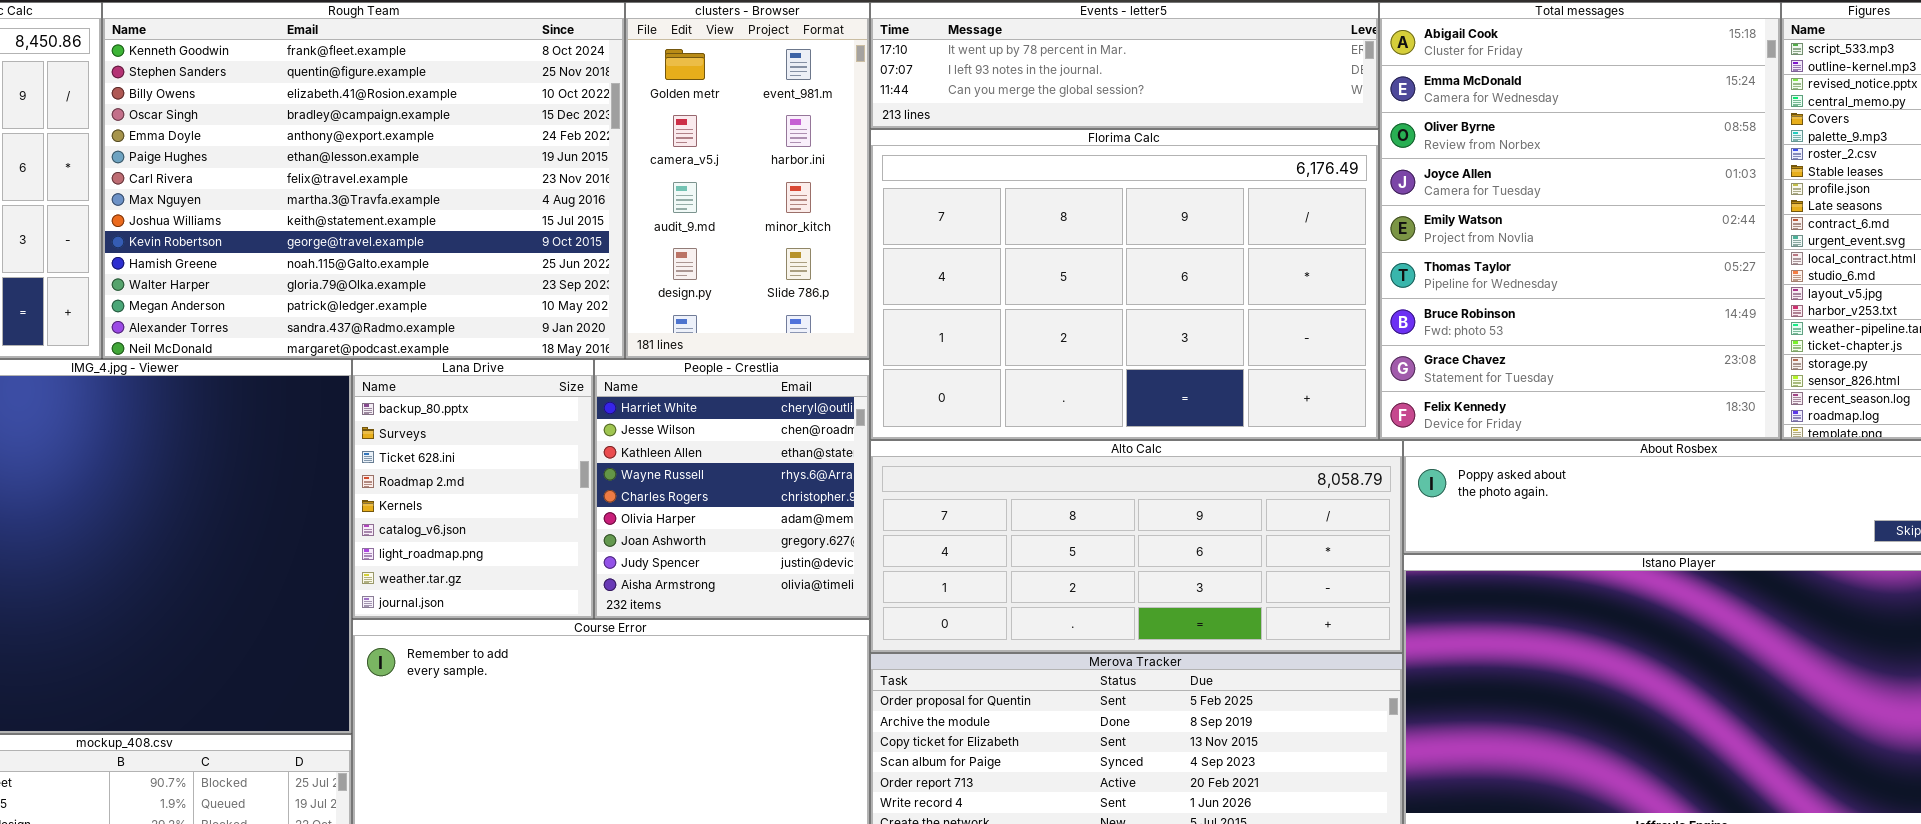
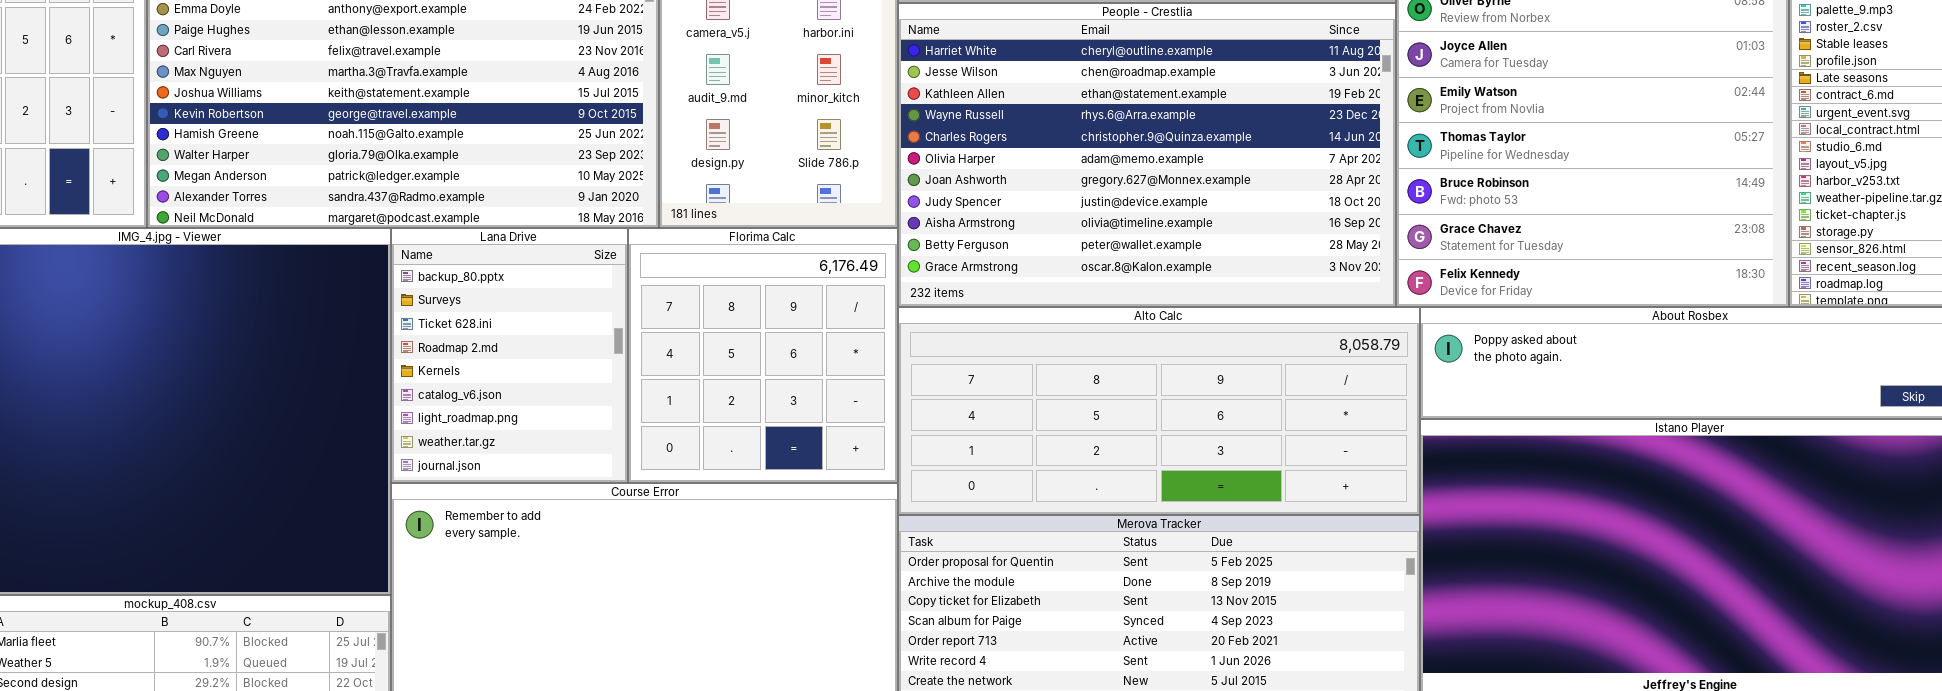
Florima Calc: [870,129,1379,440] -> [628,228,898,483], moved, resized
People - Crestlia: [594,359,870,619] -> [898,3,1396,307], moved, resized

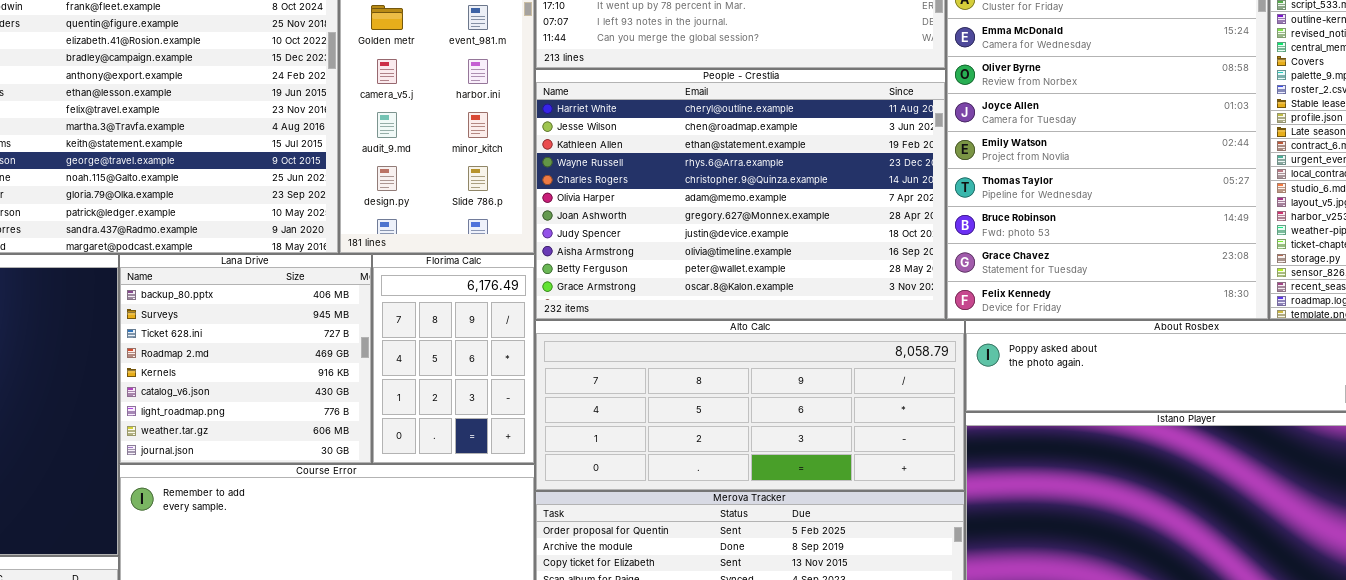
Lana Drive: [391,228,628,483] -> [119,254,372,464], resized
Florima Calc: [628,228,898,483] -> [372,254,535,464], resized

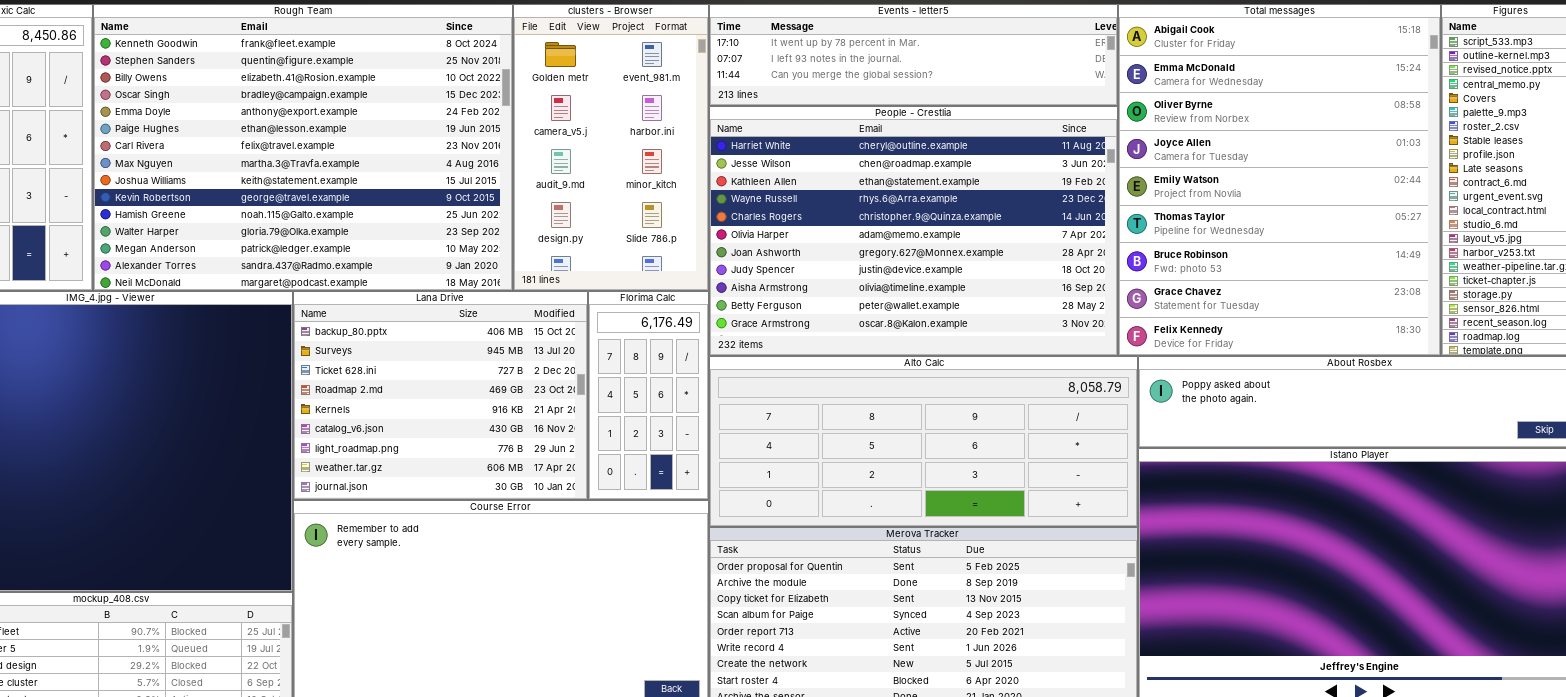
Lana Drive: [119,254,372,464] -> [293,291,588,500], resized
Florima Calc: [372,254,535,464] -> [588,291,709,500], resized

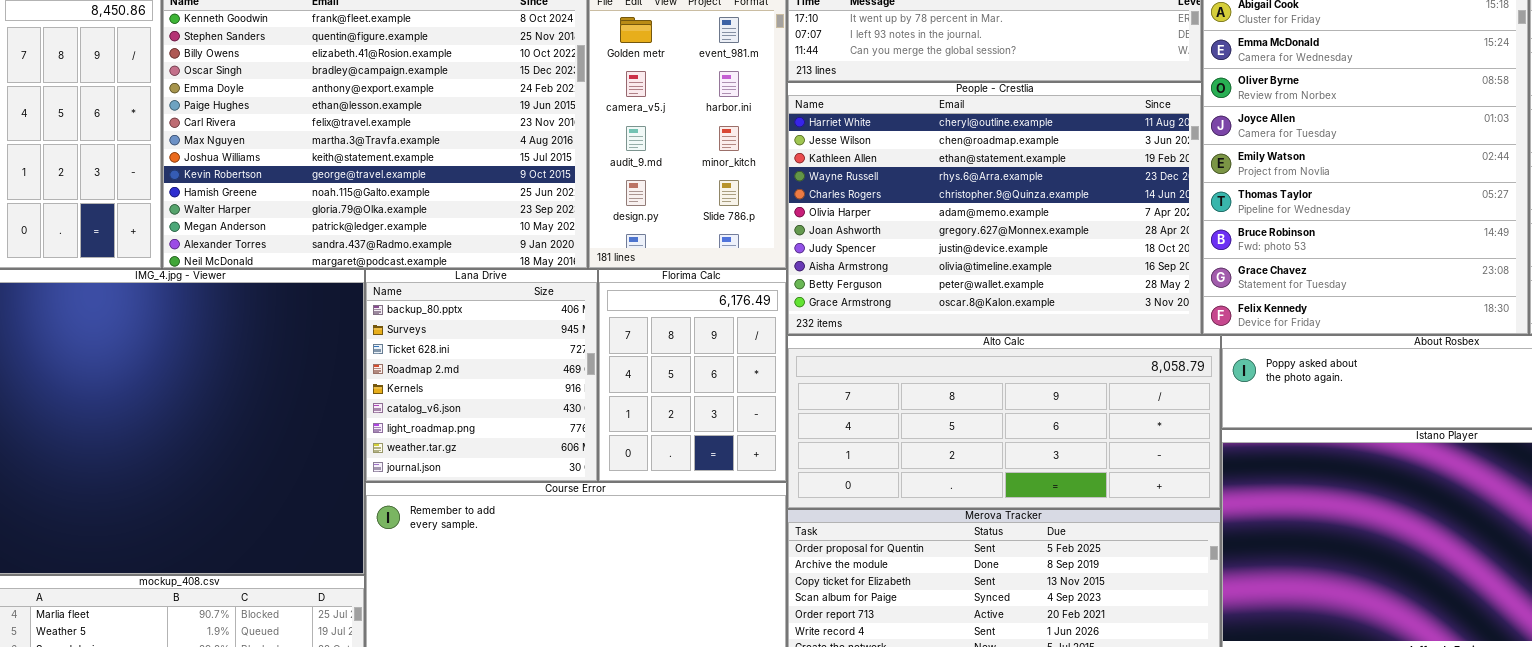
Lana Drive: [293,291,588,500] -> [365,269,598,482], resized
Florima Calc: [588,291,709,500] -> [598,269,787,482], resized

